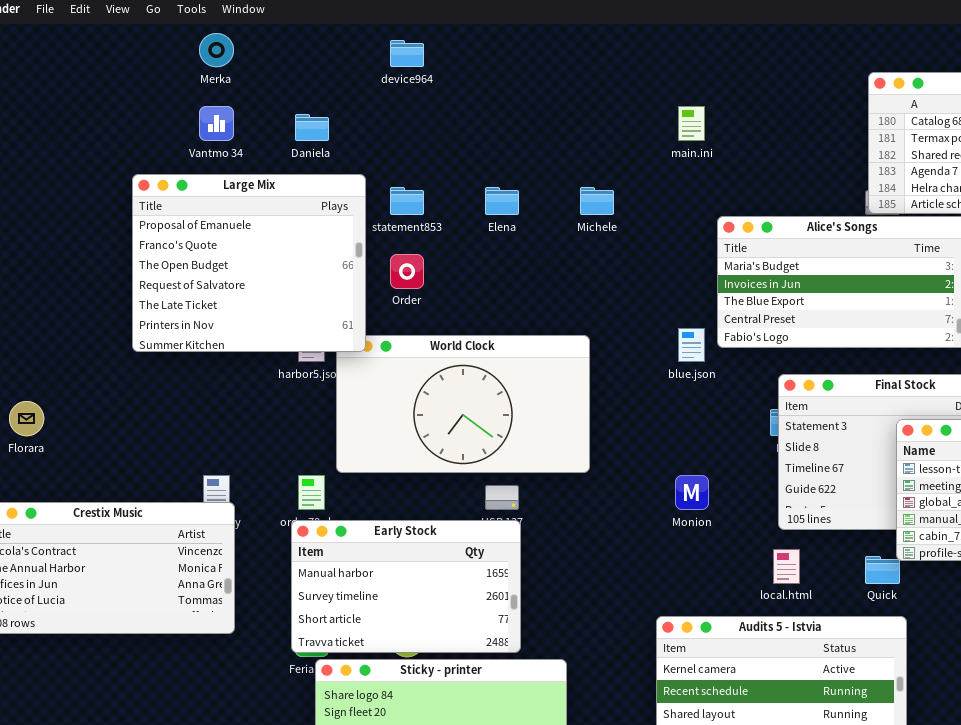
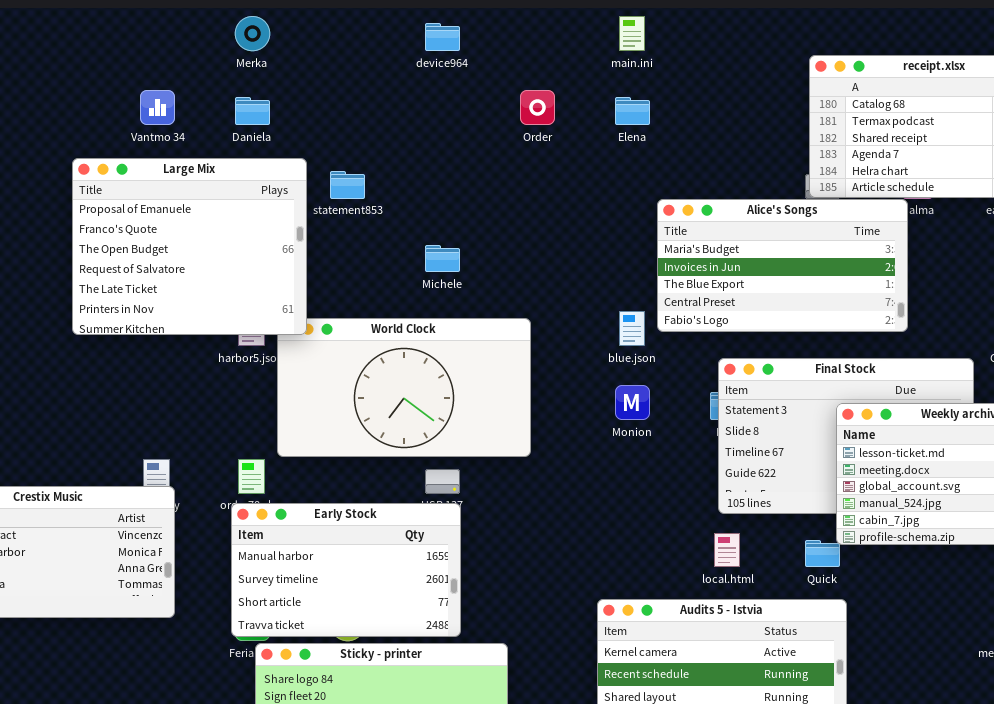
Merka: [199,33,234,67] -> [235,16,270,51], moved
device964: [390,40,424,67] -> [425,23,460,51], moved
main.ini: [678,106,705,141] -> [619,16,645,51], moved
Elena: [485,187,519,215] -> [615,97,650,125], moved
Michele: [580,187,614,215] -> [425,245,460,272], moved
Order: [390,254,424,289] -> [520,90,555,125], moved
Monion: [675,475,709,510] -> [615,385,650,420], moved

